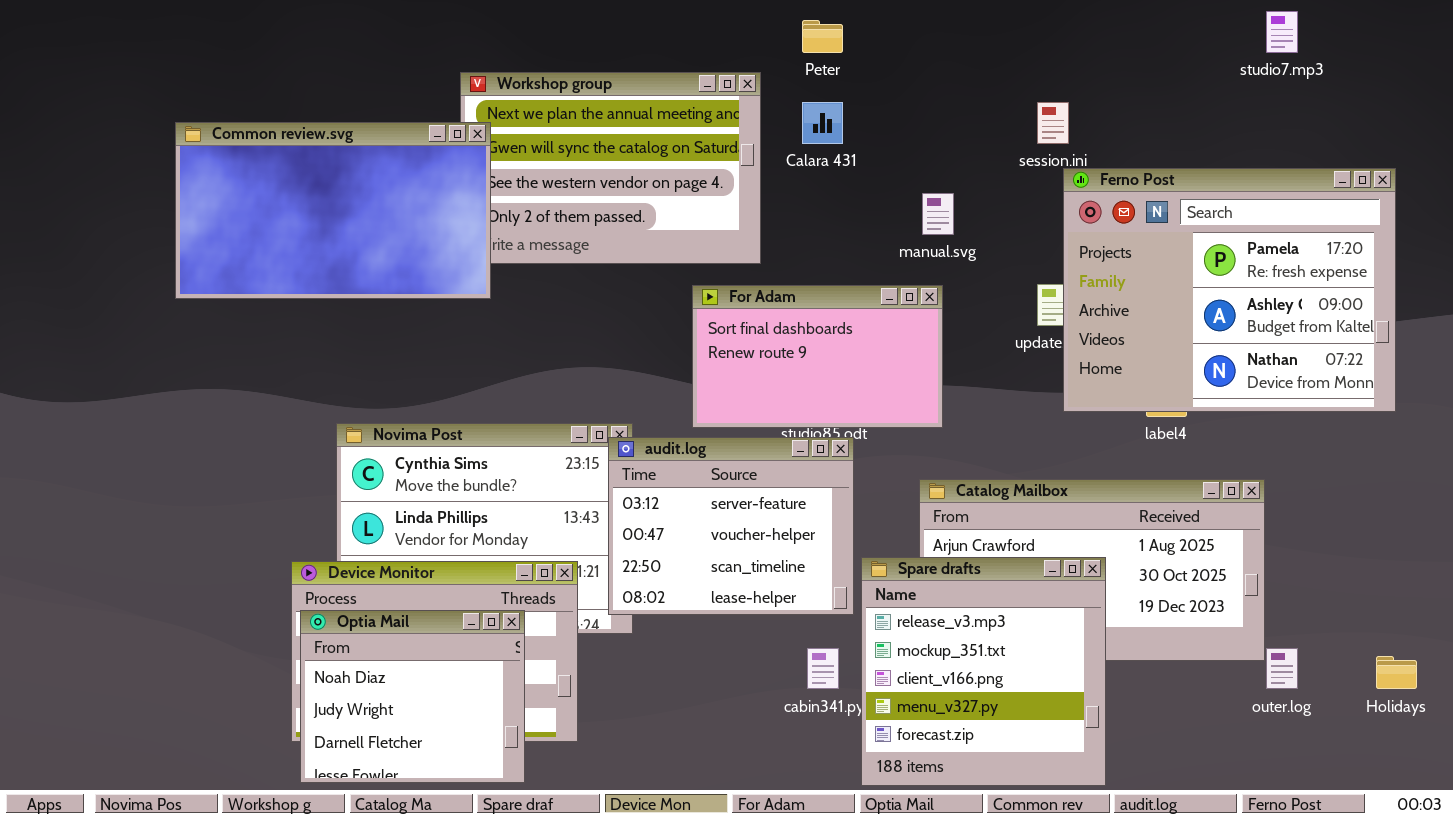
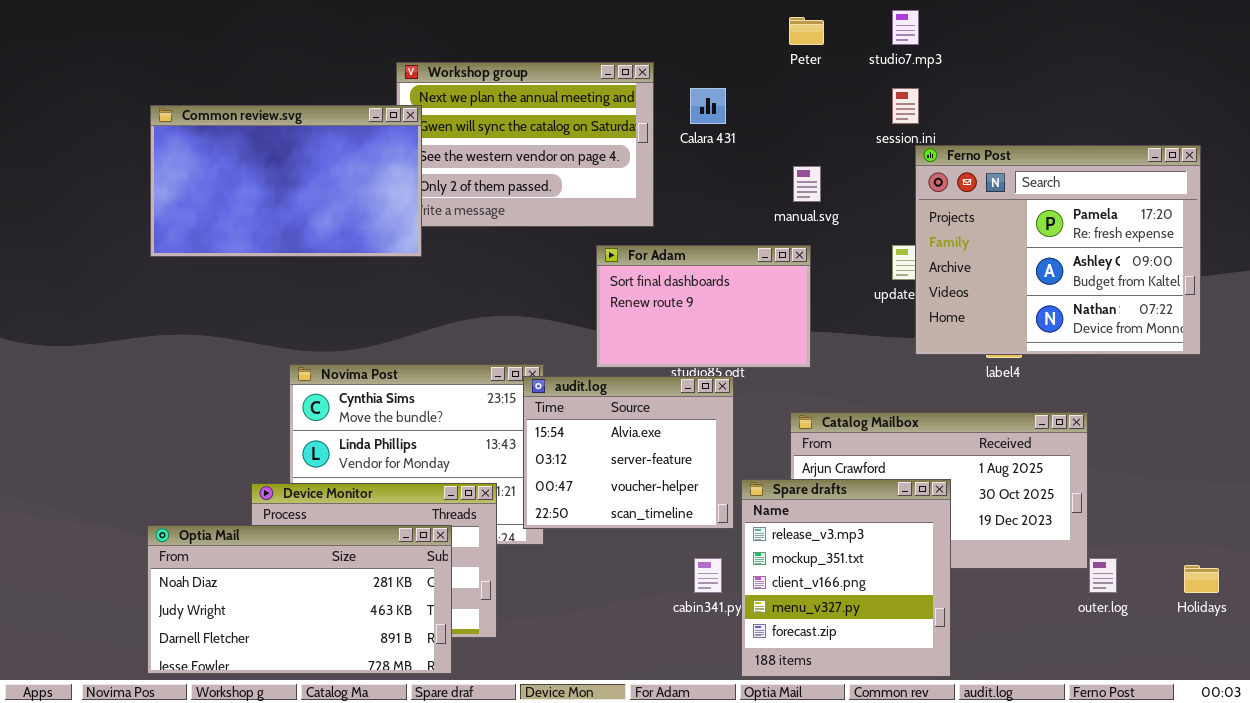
studio7.mp3: [1266,11,1298,53] -> [892,10,919,45], moved
Peter: [802,20,843,53] -> [789,17,824,45], moved
audit.log: [608,437,854,615] -> [523,376,734,529], scrolled up 1 row
Optia Mail: [300,610,525,783] -> [147,525,452,674], resized

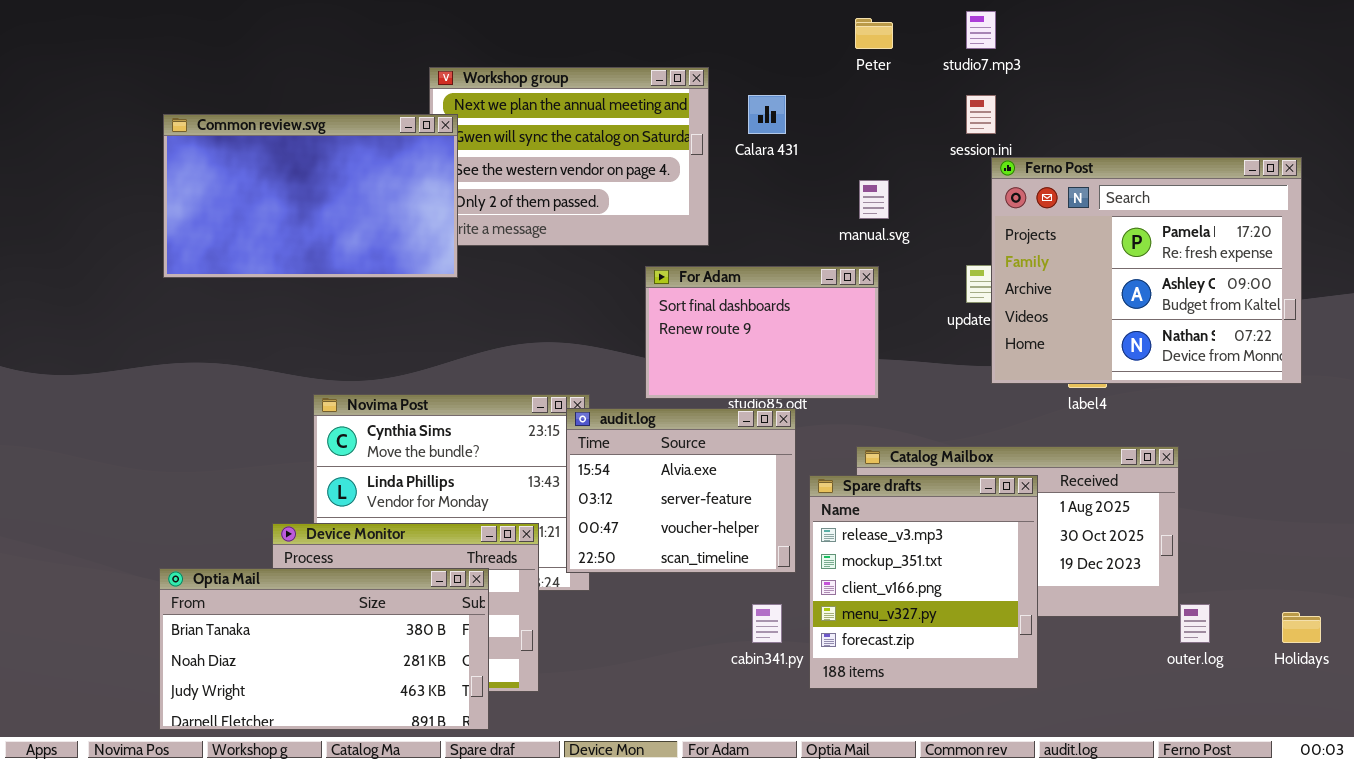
Spare drafts: [741,479,951,677] -> [809,475,1038,689], moved
Optia Mail: [147,525,452,674] -> [159,568,489,730], scrolled up 1 row

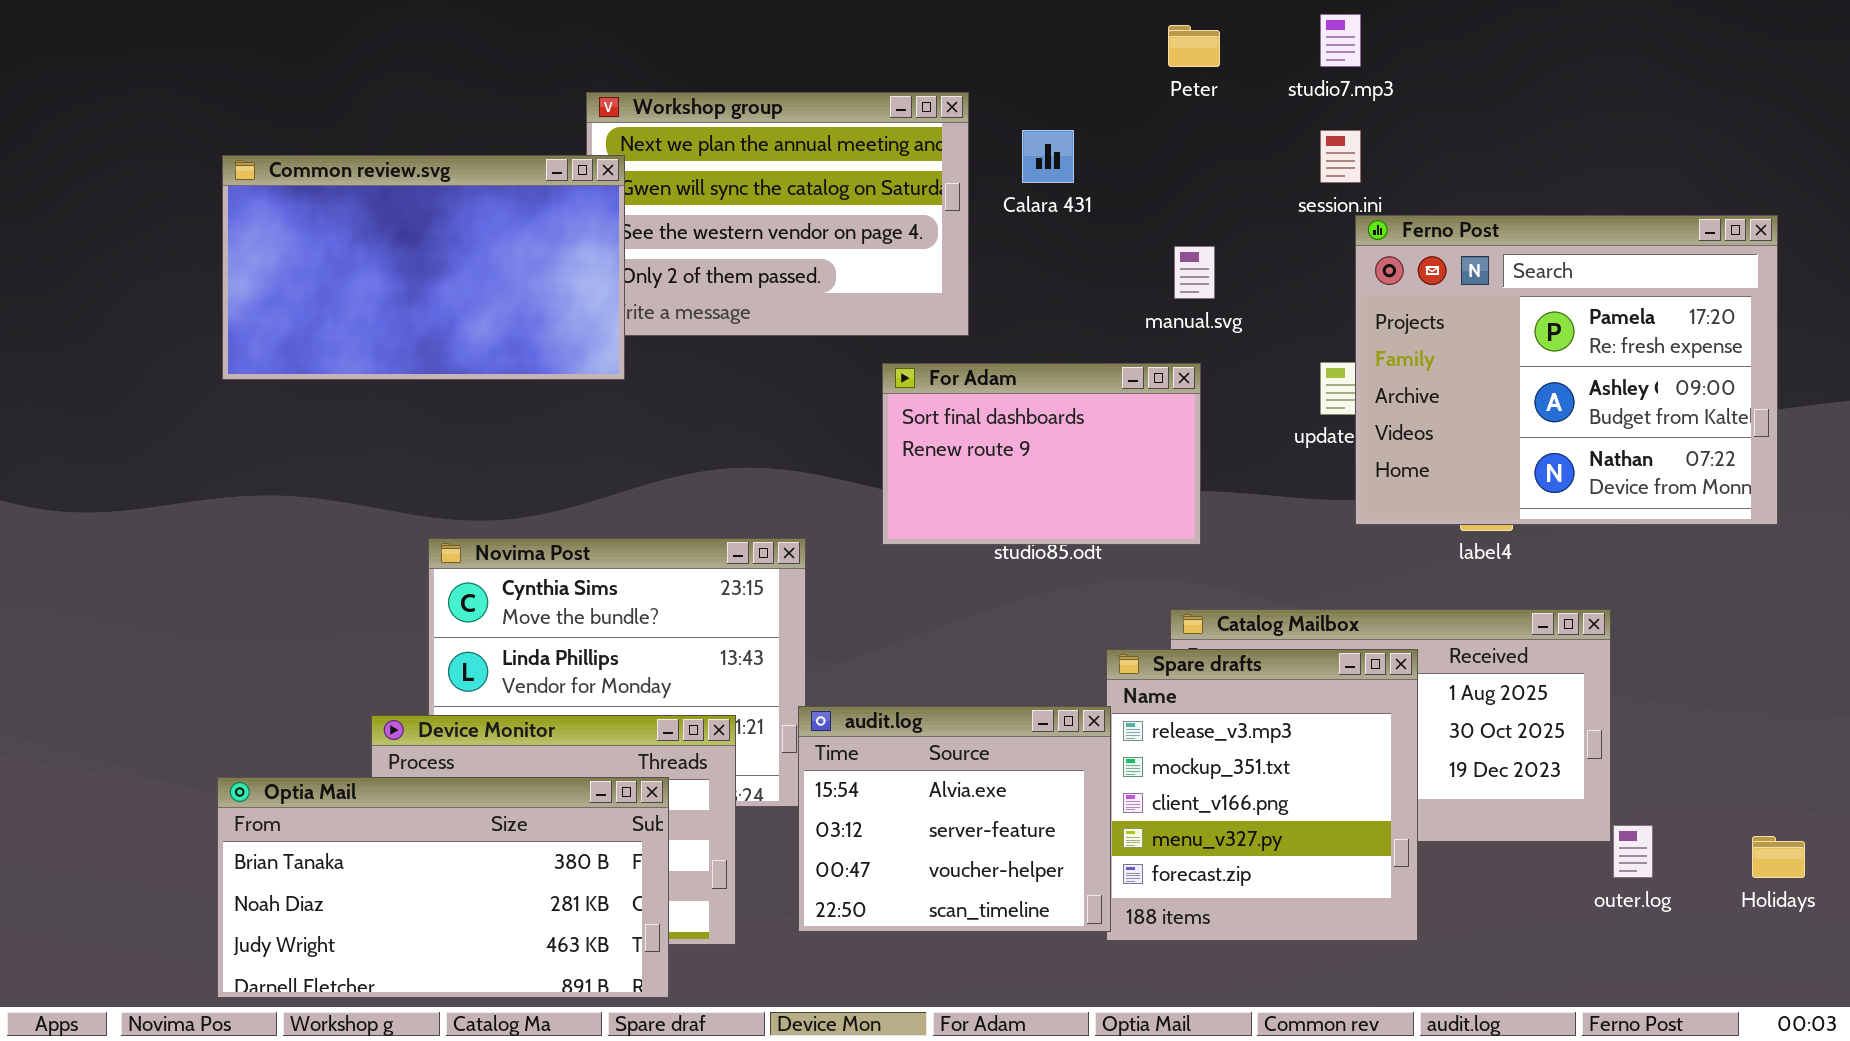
audit.log: [566,408,796,573] -> [798,706,1111,932], moved

